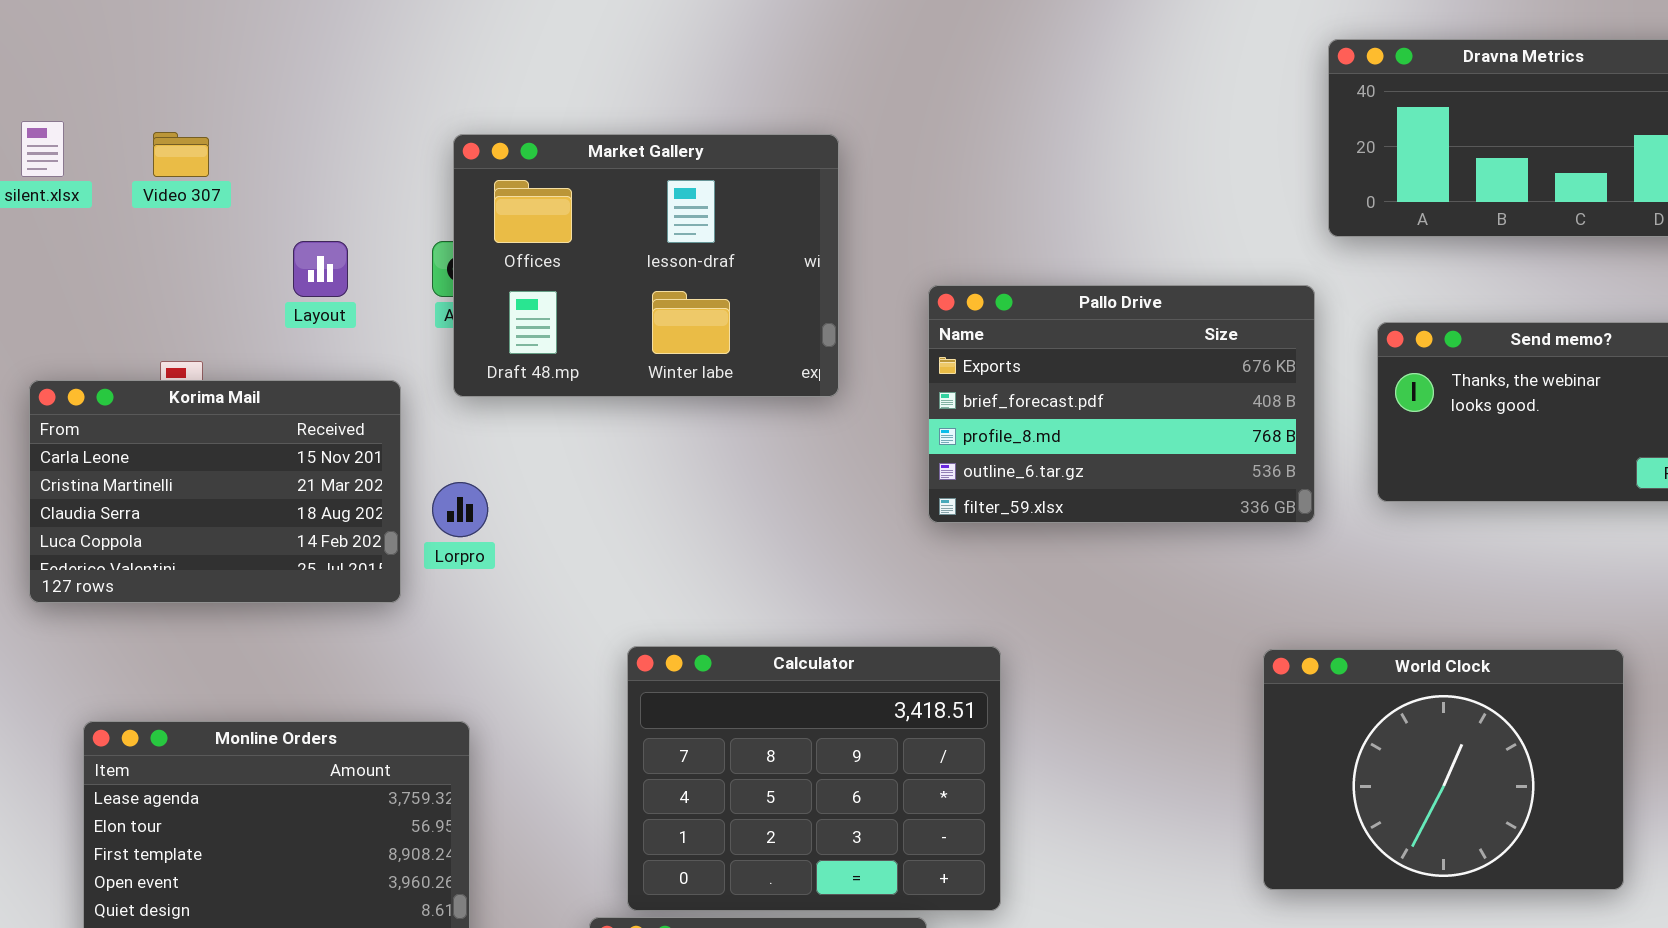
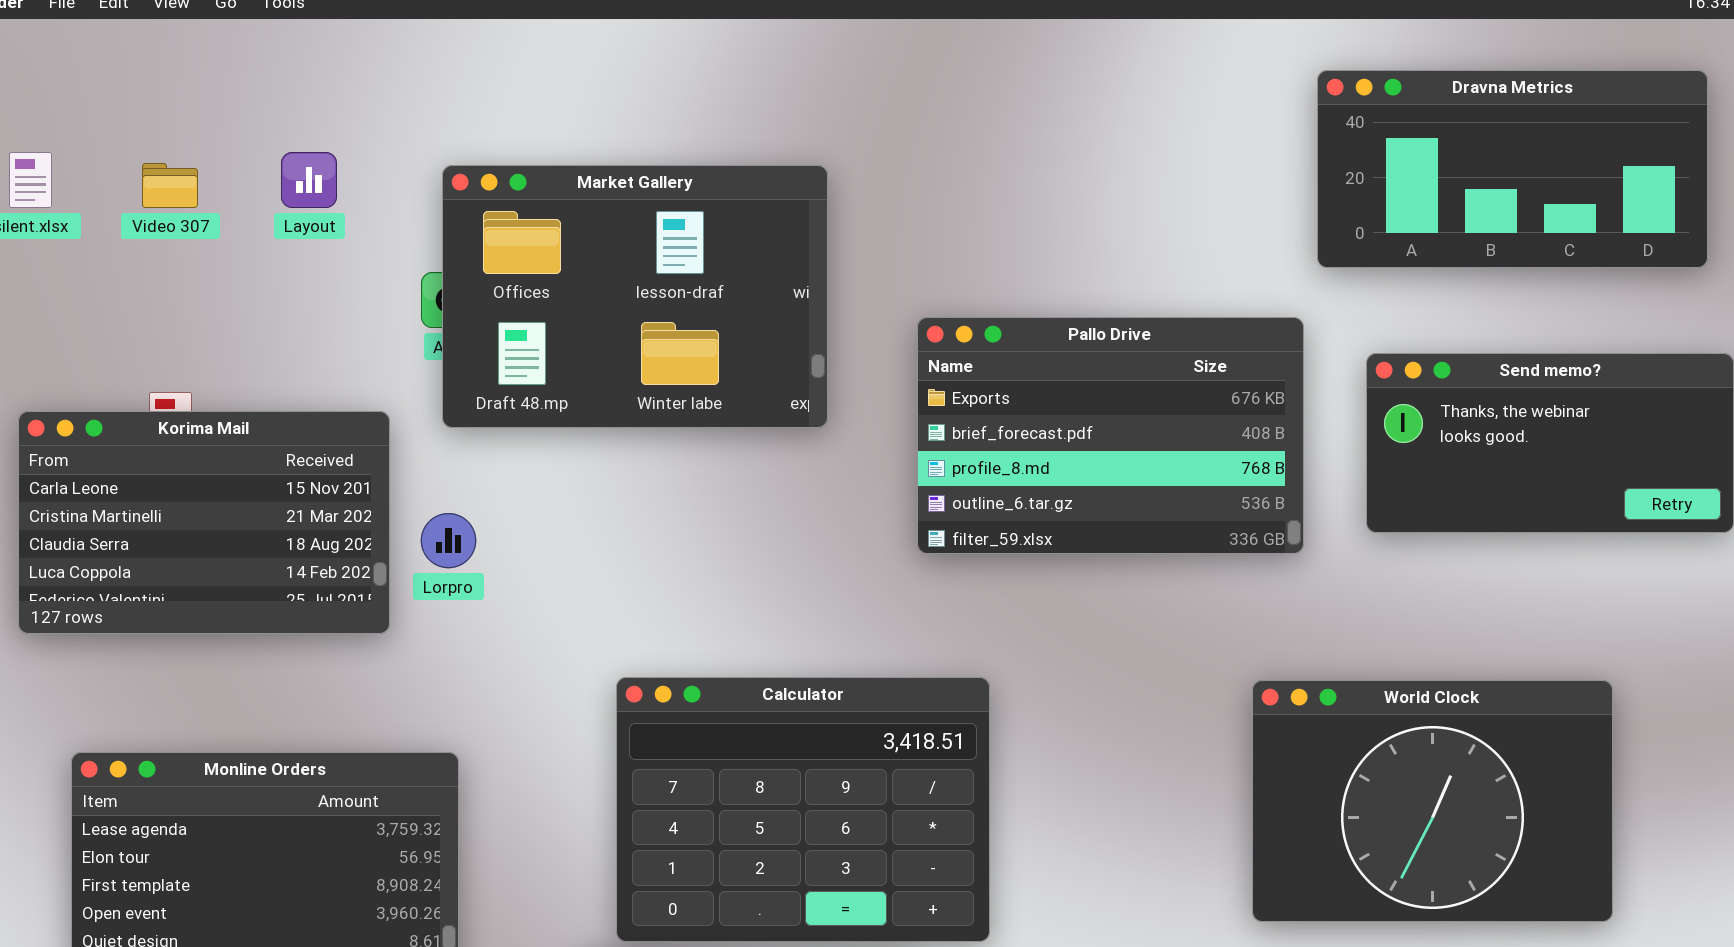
Layout: [293,241,348,297] -> [281,152,337,208], moved

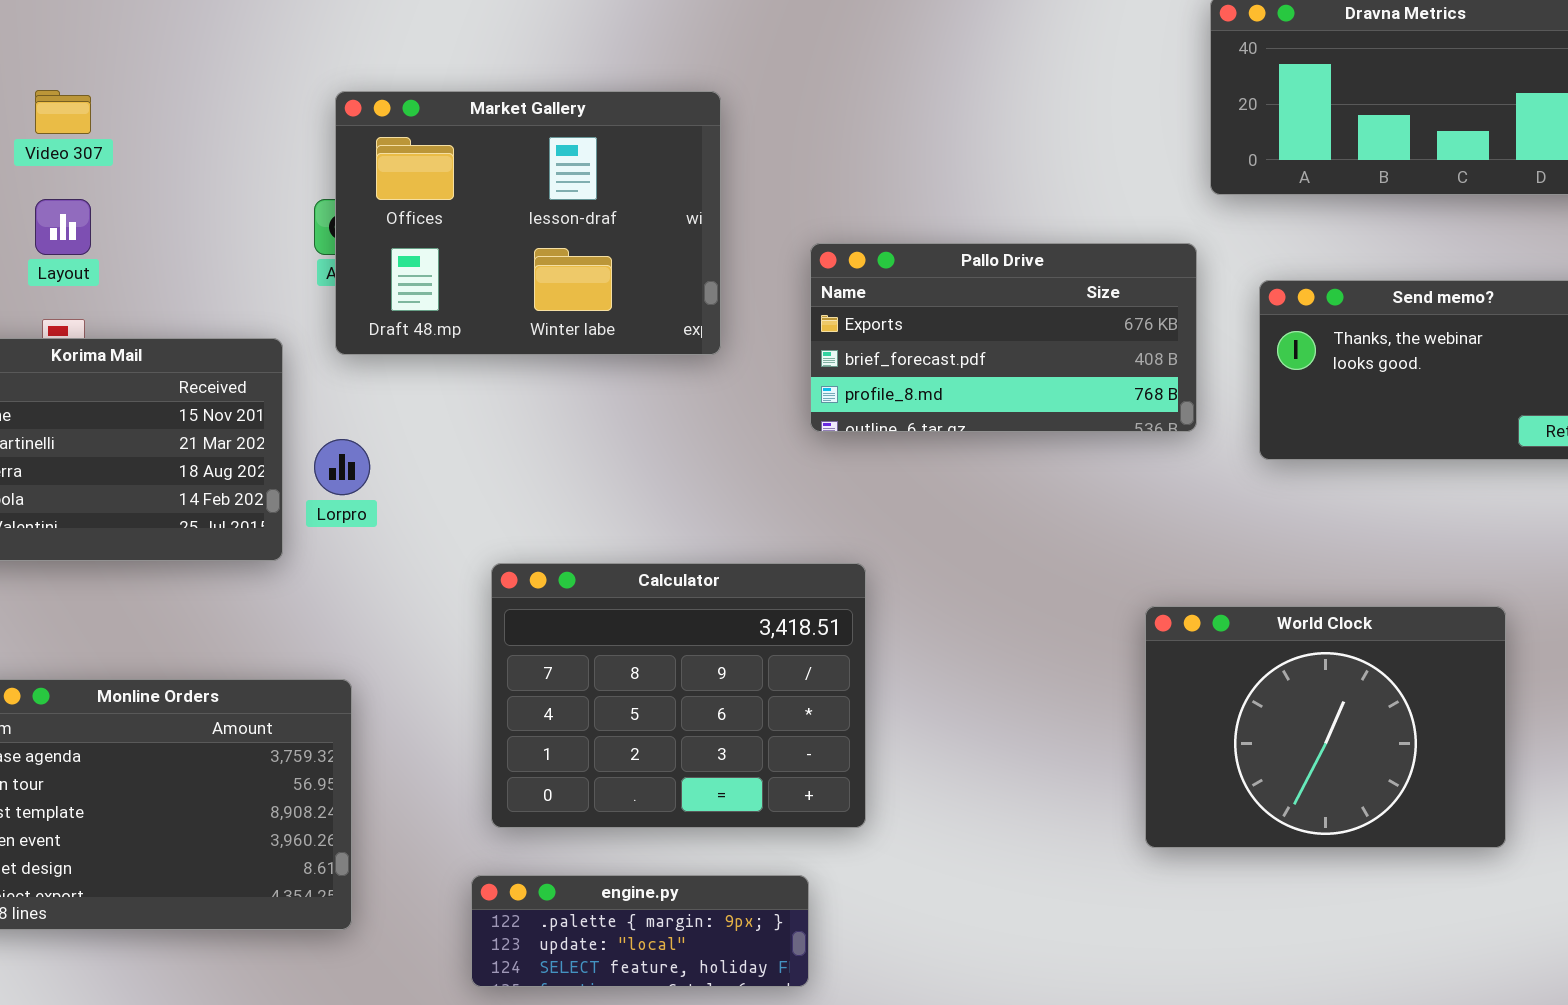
Layout: [281,152,337,208] -> [35,199,91,255], moved
Pallo Drive: [917,317,1304,554] -> [810,243,1197,432], resized
Calculator: [616,677,990,942] -> [491,563,866,828], moved

